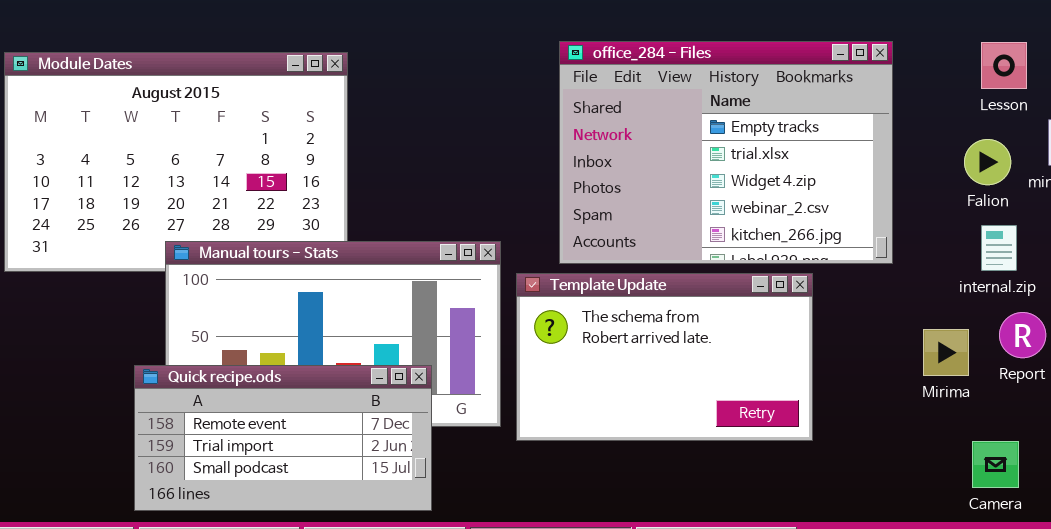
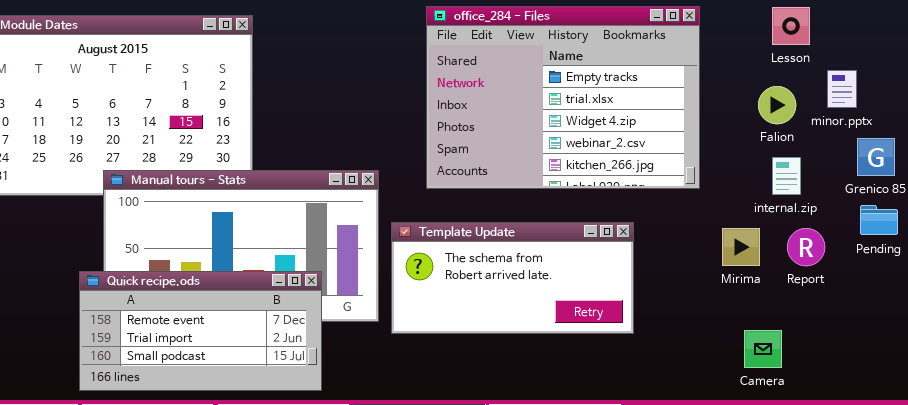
Template Update: [516,273,813,441] -> [391,222,634,334], resized
Mirima: [923,329,969,376] -> [722,228,760,266], moved
Camera: [972,441,1019,488] -> [744,330,782,368], moved

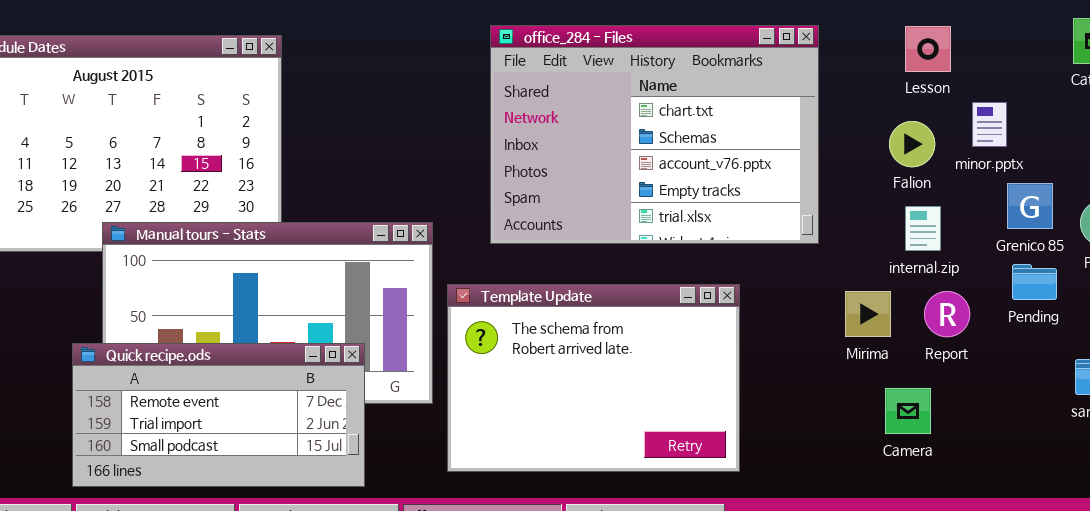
office_284 - Files: [426,6,700,189] -> [490,25,819,244], scrolled up 3 rows
Template Update: [391,222,634,334] -> [447,284,740,472], resized
Camera: [744,330,782,368] -> [885,388,931,434], moved

